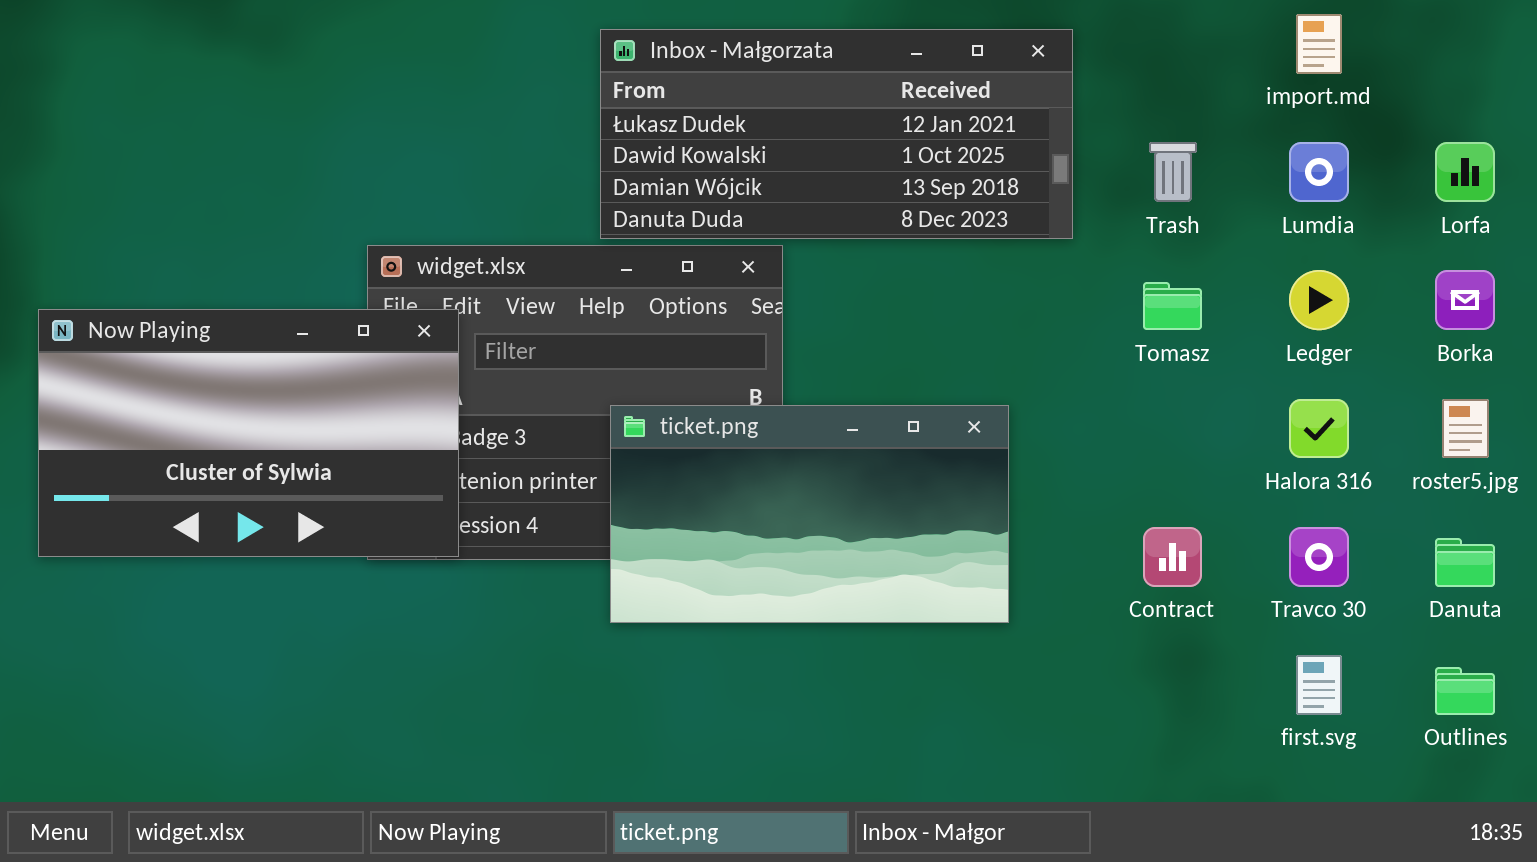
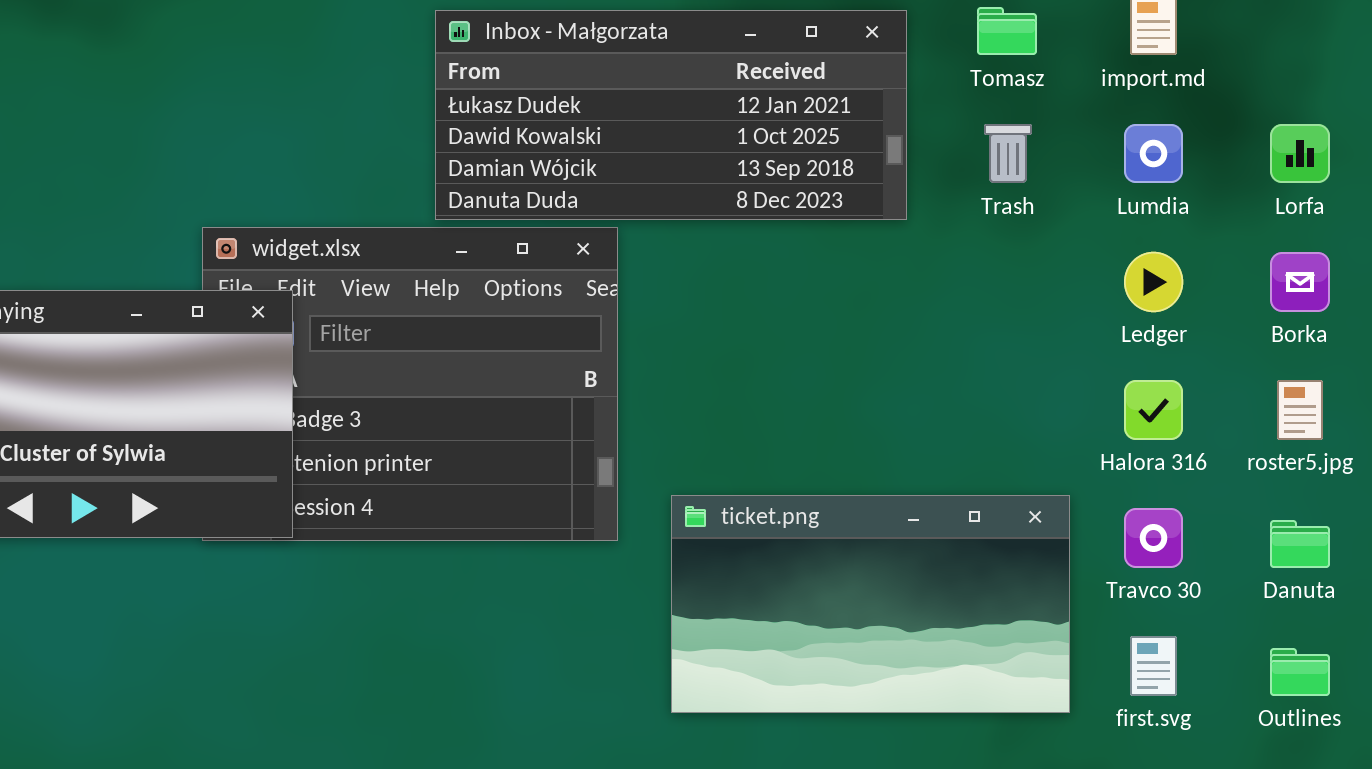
Tomasz: [1143,282,1202,330] -> [977,7,1037,55], moved
ticket.png: [610,405,1009,623] -> [671,495,1070,713], moved

